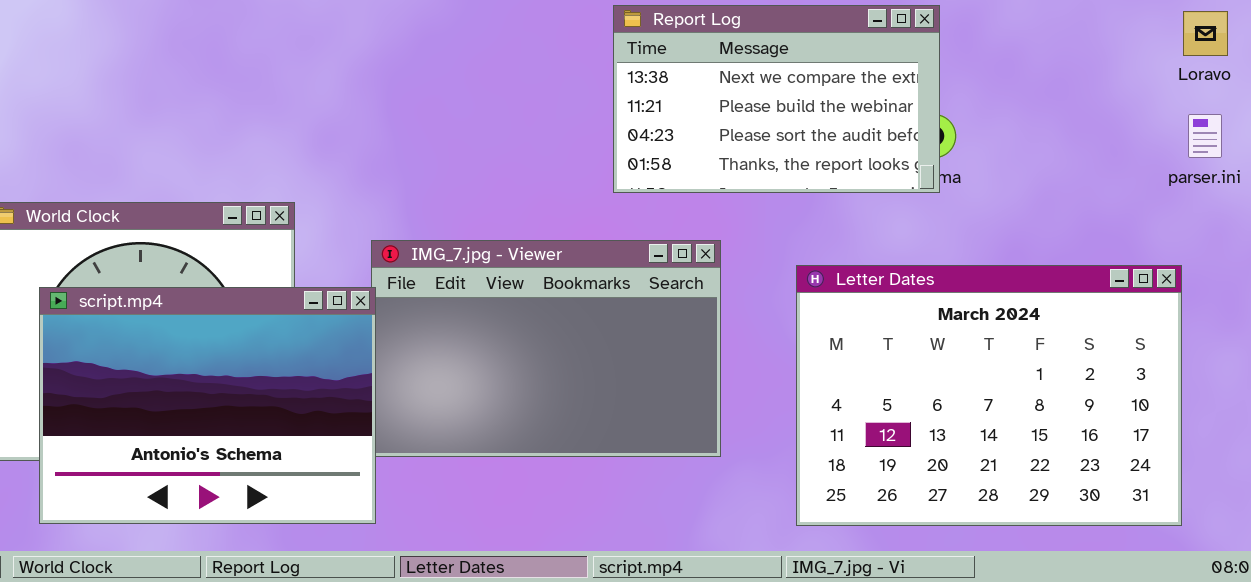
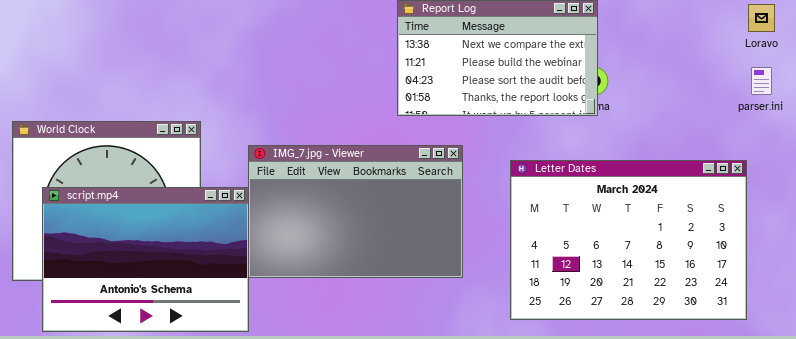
script.mp4: [39,287,376,524] -> [42,187,249,332], moved

